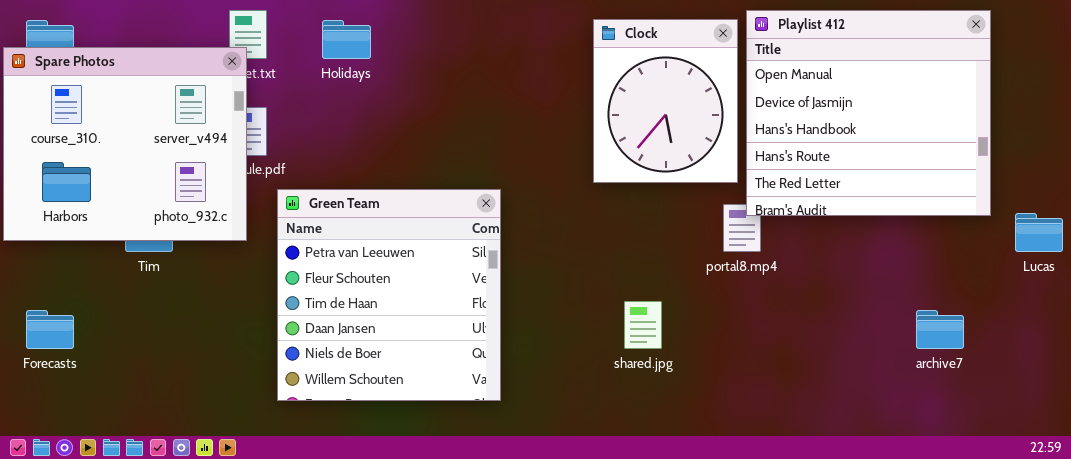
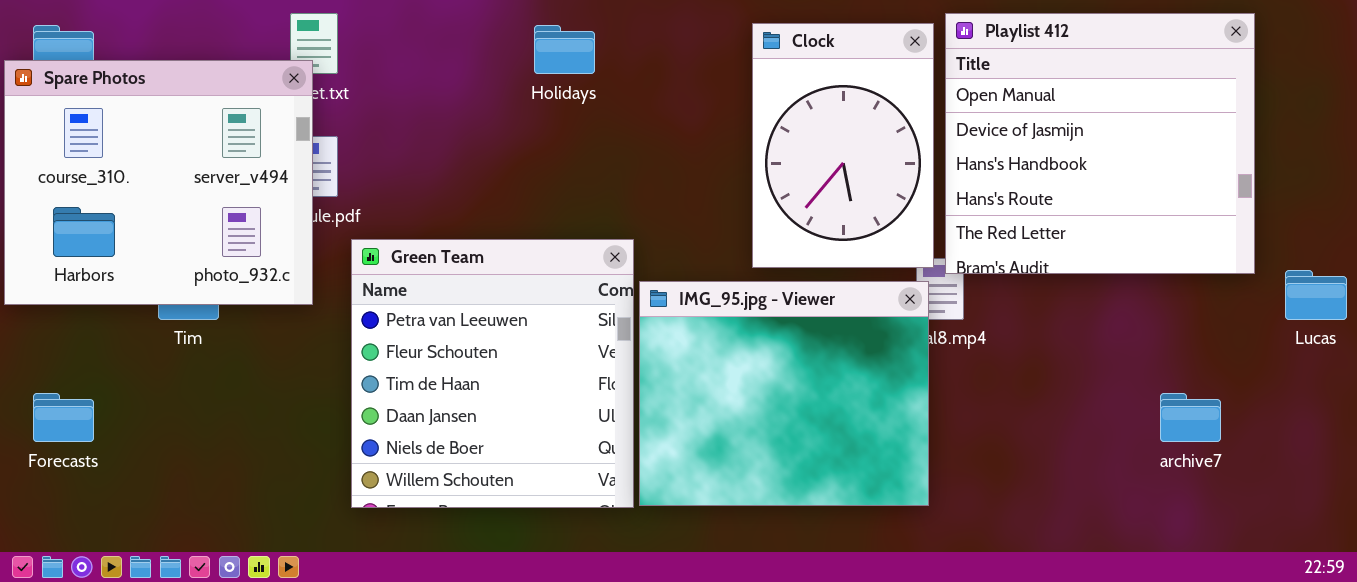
Clock: [593,19,738,183] -> [752,23,934,268], resized
Holidays: [322,20,371,59] -> [534,25,595,74], moved
IMG_95.jpg - Viewer: none -> [639,281,929,506], opened

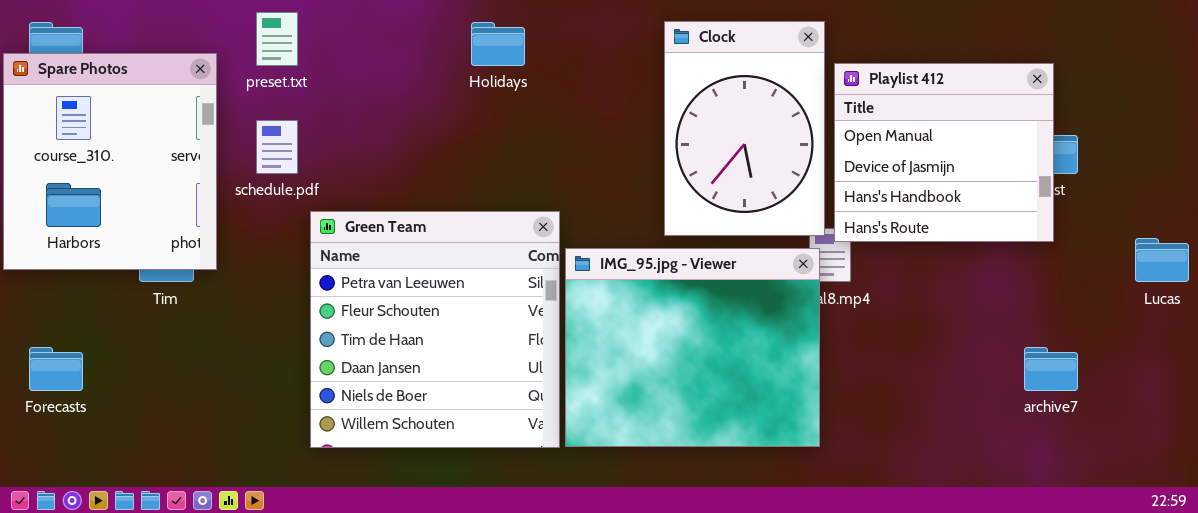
Playlist 412: [945,13,1255,274] -> [834,63,1054,242], resized
Spare Photos: [4,60,313,305] -> [3,53,217,270], resized

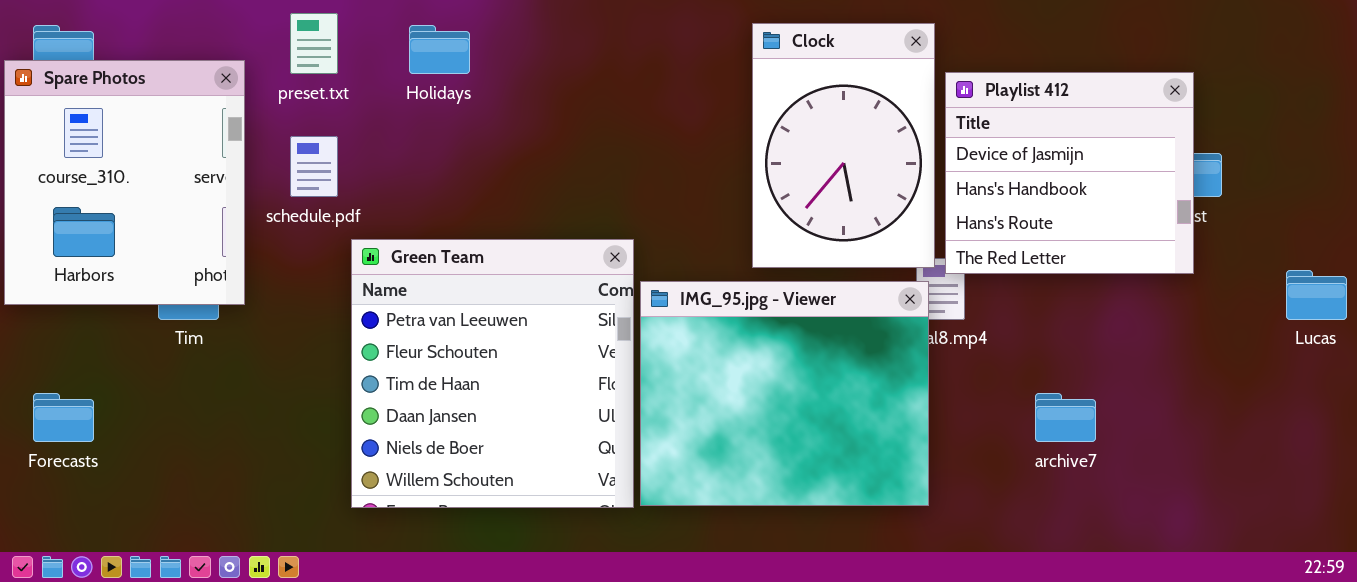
Holidays: [471,22,525,66] -> [409,25,470,74], moved
Playlist 412: [834,63,1054,242] -> [945,72,1194,274], scrolled down 1 row
archive7: [1024,347,1078,391] -> [1035,393,1096,442], moved

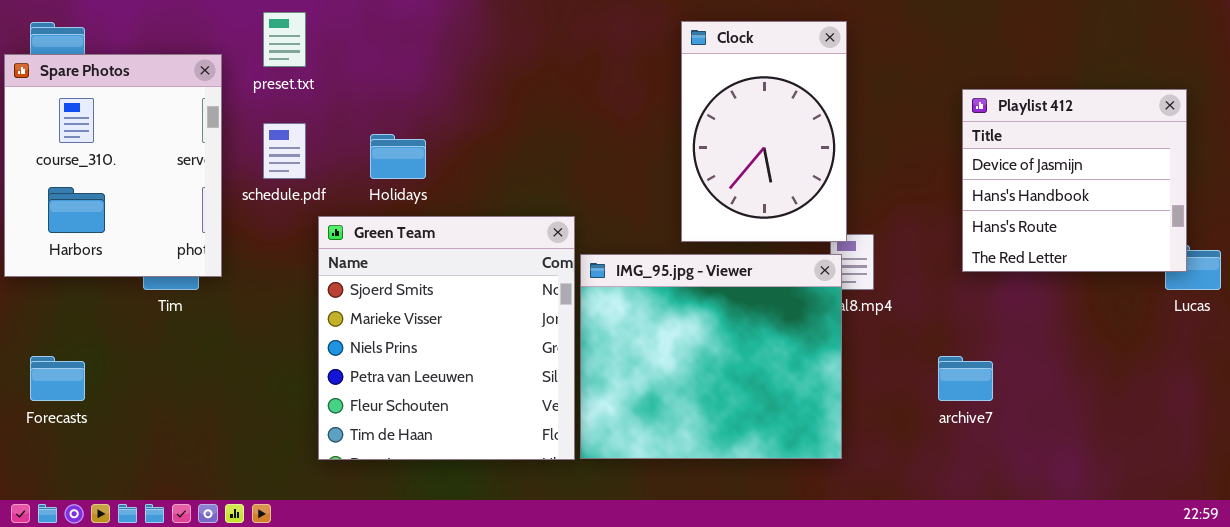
Holidays: [409,25,470,74] -> [370,134,426,179], moved
Playlist 412: [945,72,1194,274] -> [962,89,1187,272], moved
Green Team: [351,239,634,508] -> [318,216,575,460], scrolled up 3 rows

